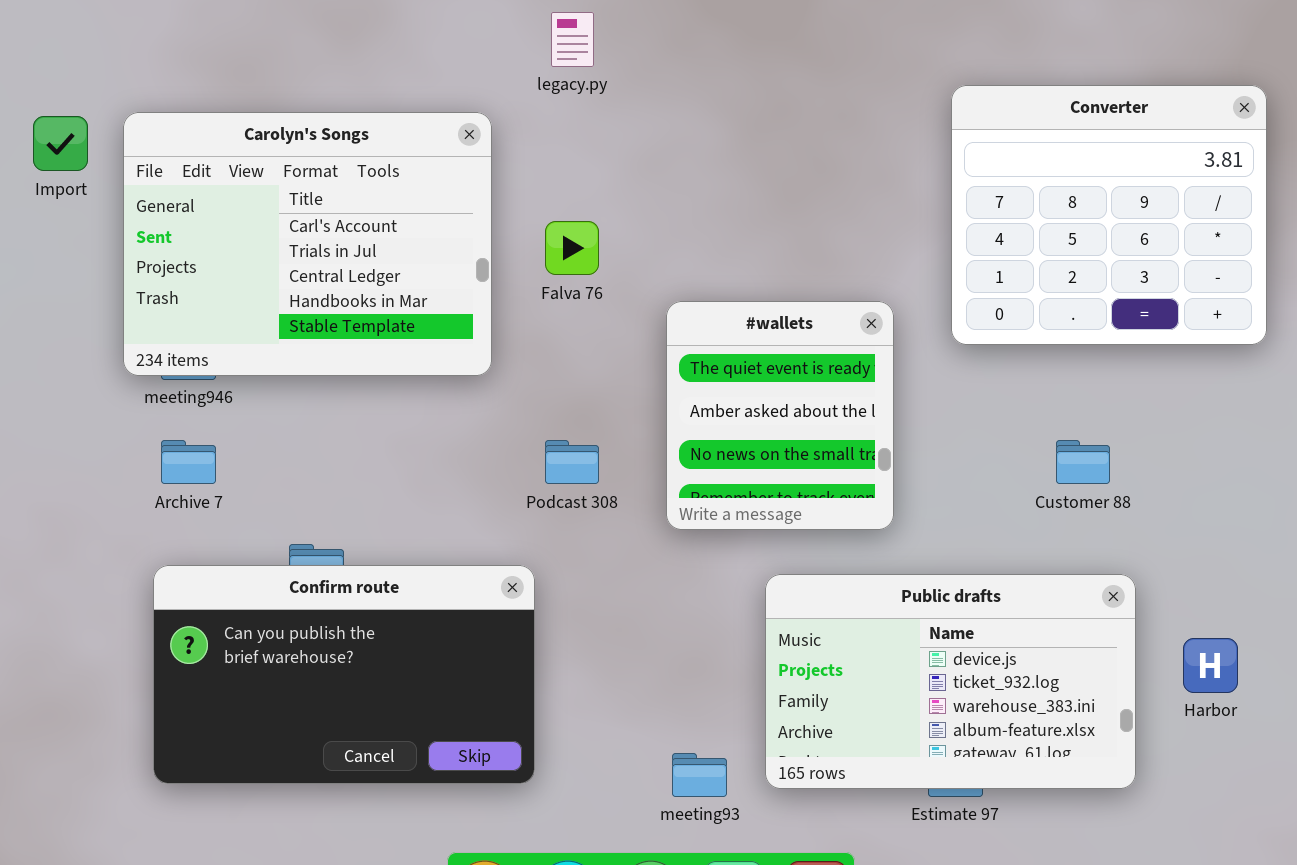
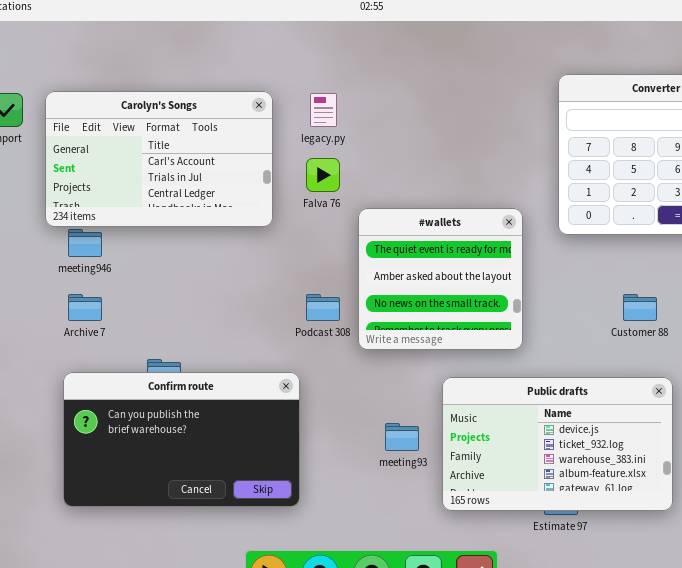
legacy.py: [551,12,594,67] -> [310,93,337,127], moved
Carolyn's Songs: [123,112,492,376] -> [45,91,273,227], resized
#wallets: [666,301,894,530] -> [358,208,523,350], resized
meeting93: [672,753,727,797] -> [385,423,419,451], moved

